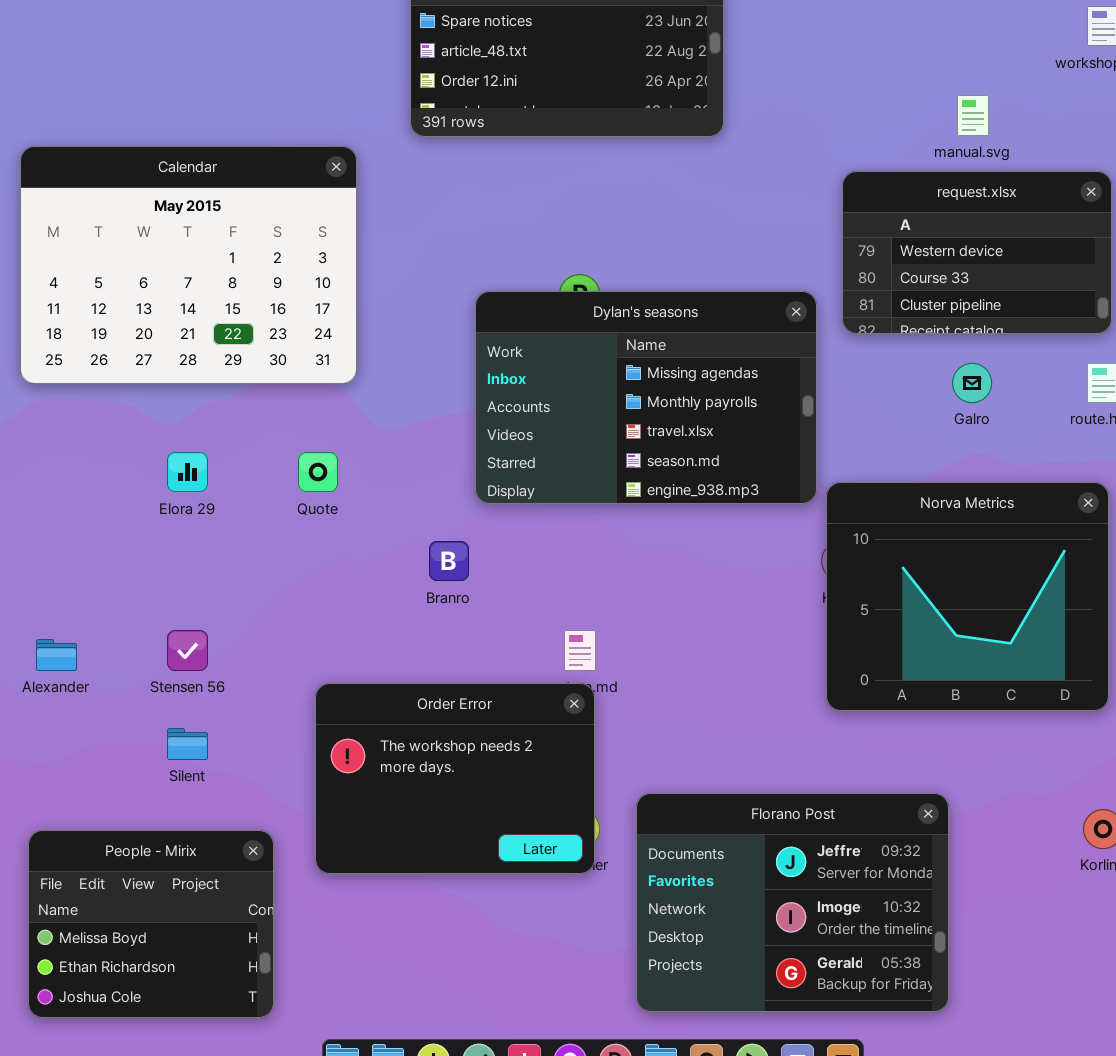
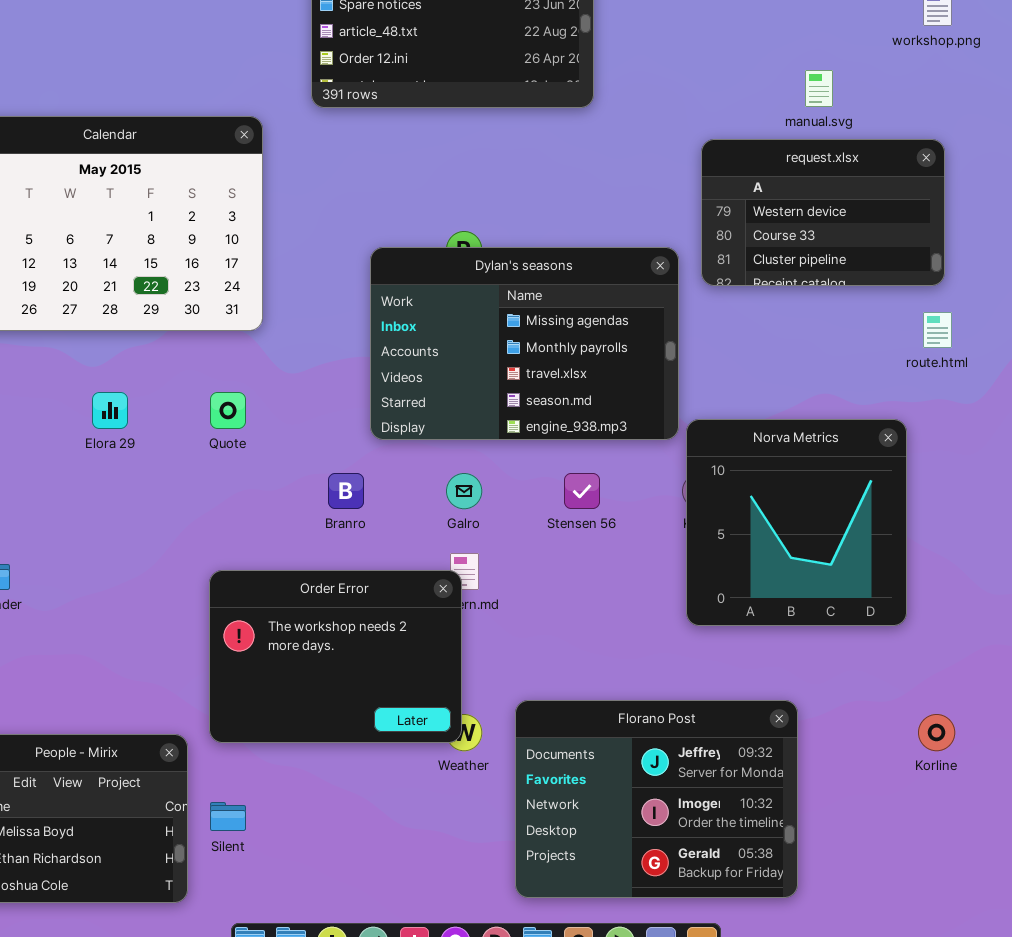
Galro: [952,363,992,403] -> [446,473,482,509], moved
Norva Metrics: [826,482,1109,711] -> [686,419,907,626], resized
Stensen 56: [167,630,208,671] -> [564,473,600,509], moved
Order Error: [315,683,595,874] -> [209,570,462,743], moved
Silent: [167,728,208,760] -> [210,802,246,831], moved

